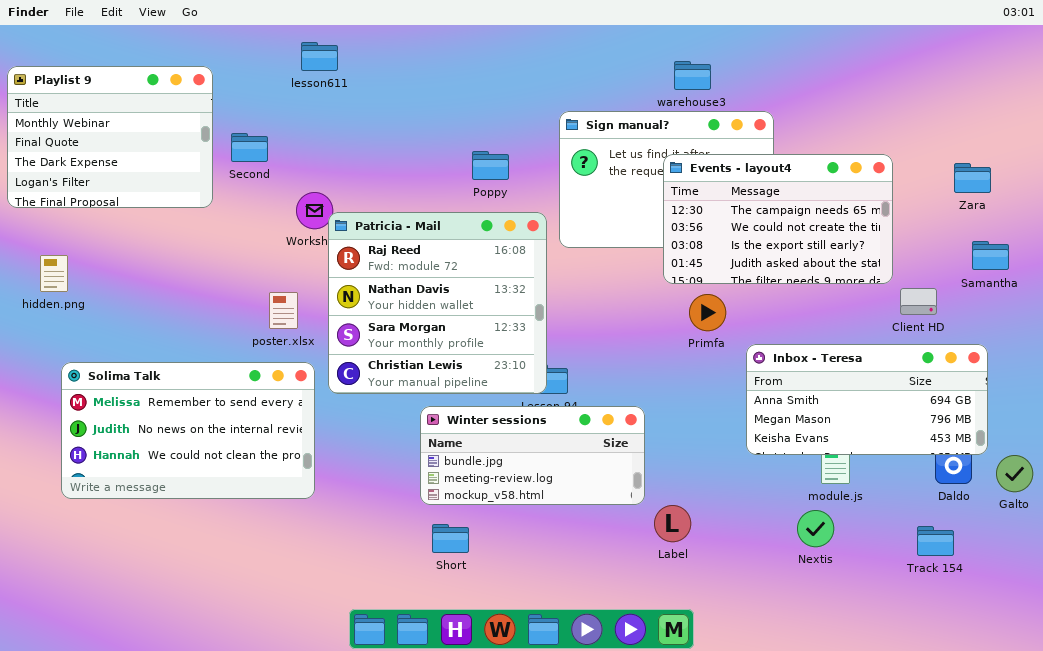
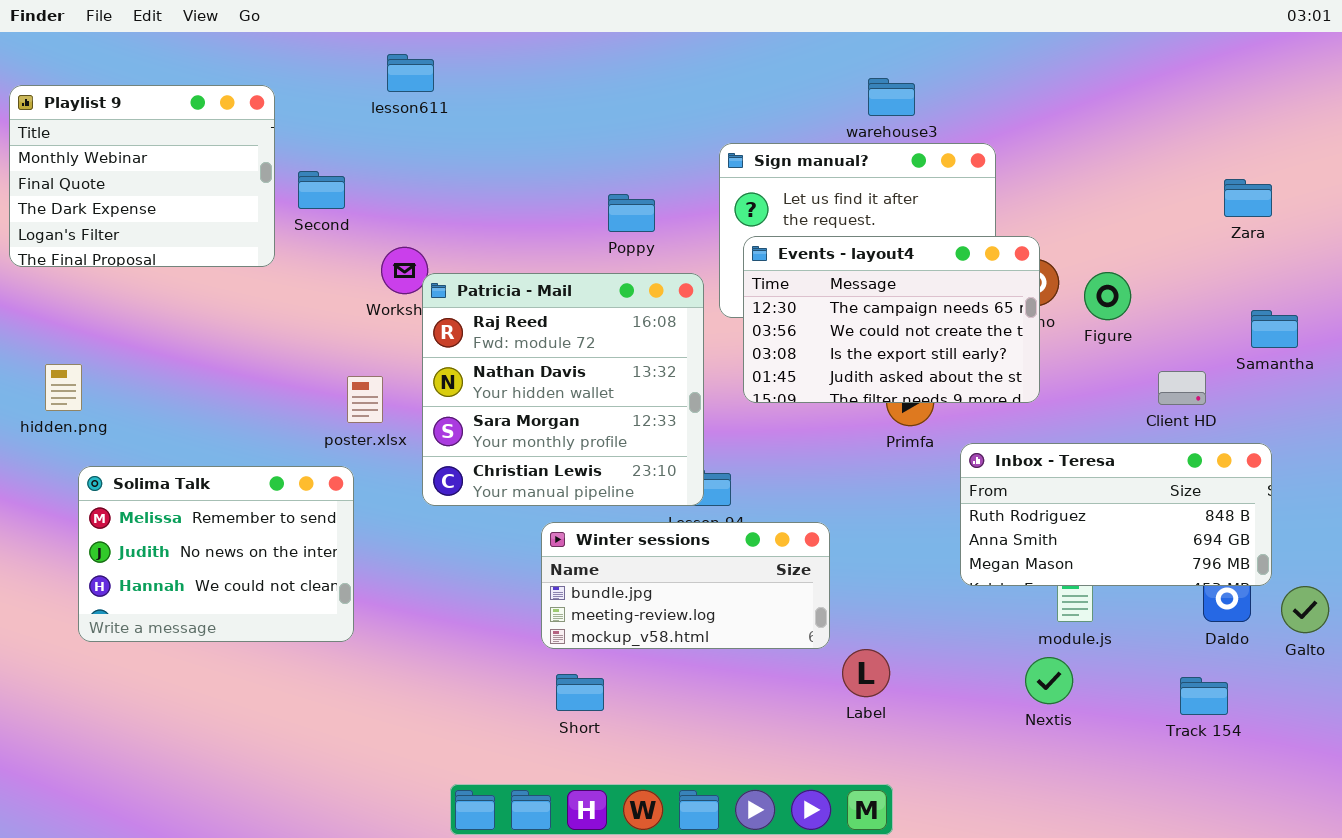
Events - layout4: [663,154,893,284] -> [743,236,1040,403], moved
Zara: [954,163,991,193] -> [1224,179,1272,217], moved
hidden.png: [40,255,68,292] -> [45,364,82,411], moved
Inbox - Teresa: [746,344,988,455] -> [960,443,1272,586], scrolled up 1 row
Solima Talk: [61,362,315,499] -> [78,466,354,642], resized

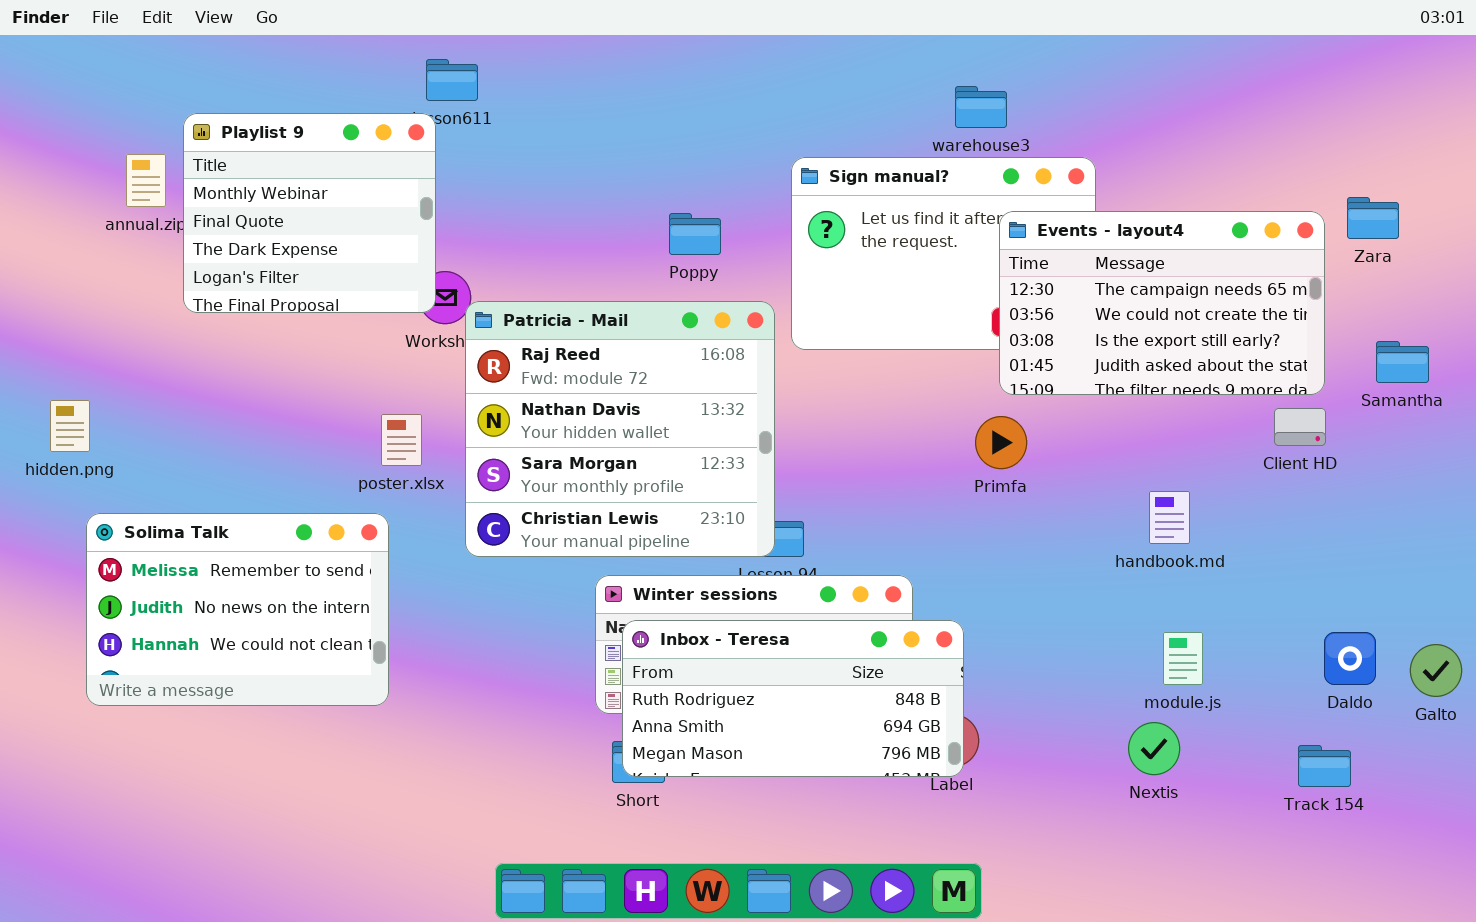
Playlist 9: [9,85,275,267] -> [183,113,436,313], moved, resized
Events - layout4: [743,236,1040,403] -> [999,211,1325,395], moved
Inbox - Teresa: [960,443,1272,586] -> [622,620,964,777], moved

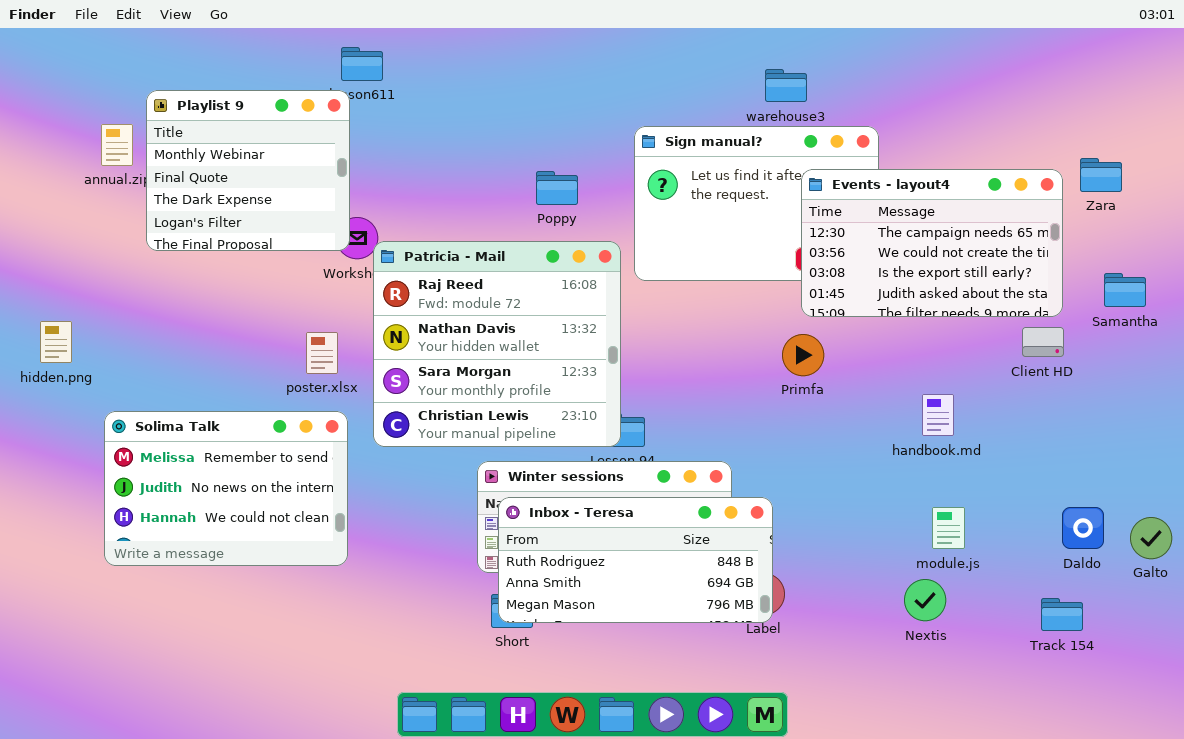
Solima Talk: [86,513,389,706] -> [104,411,348,566], moved

